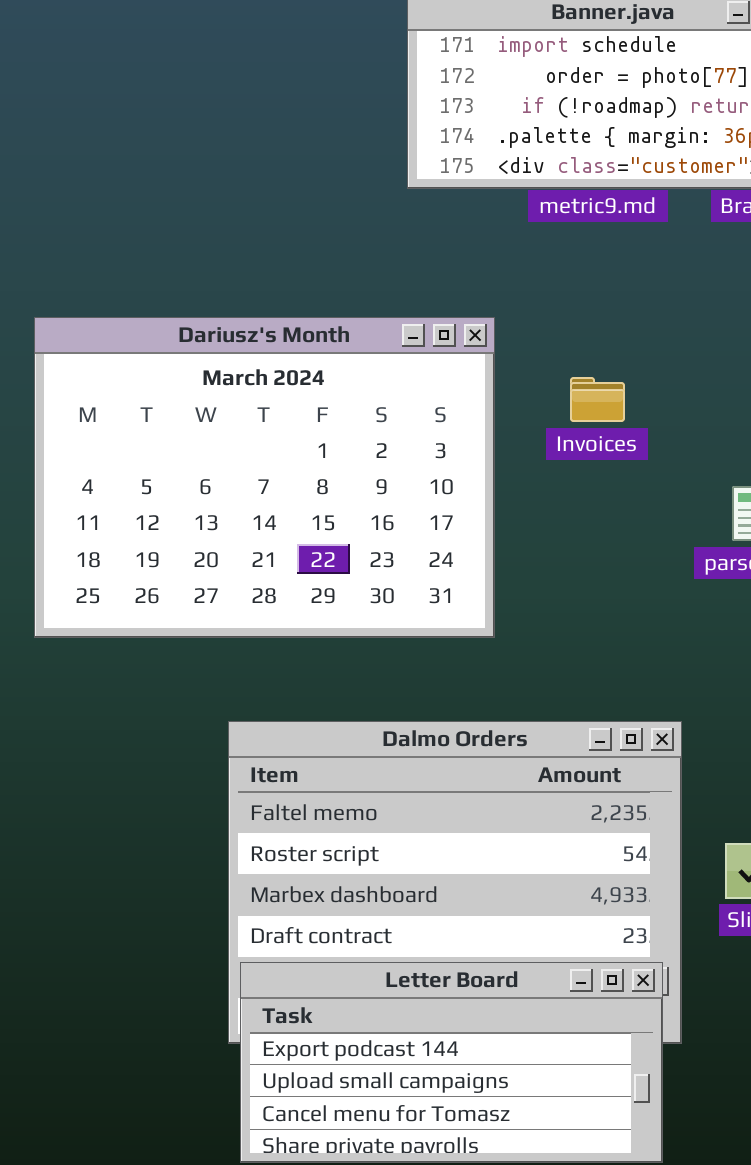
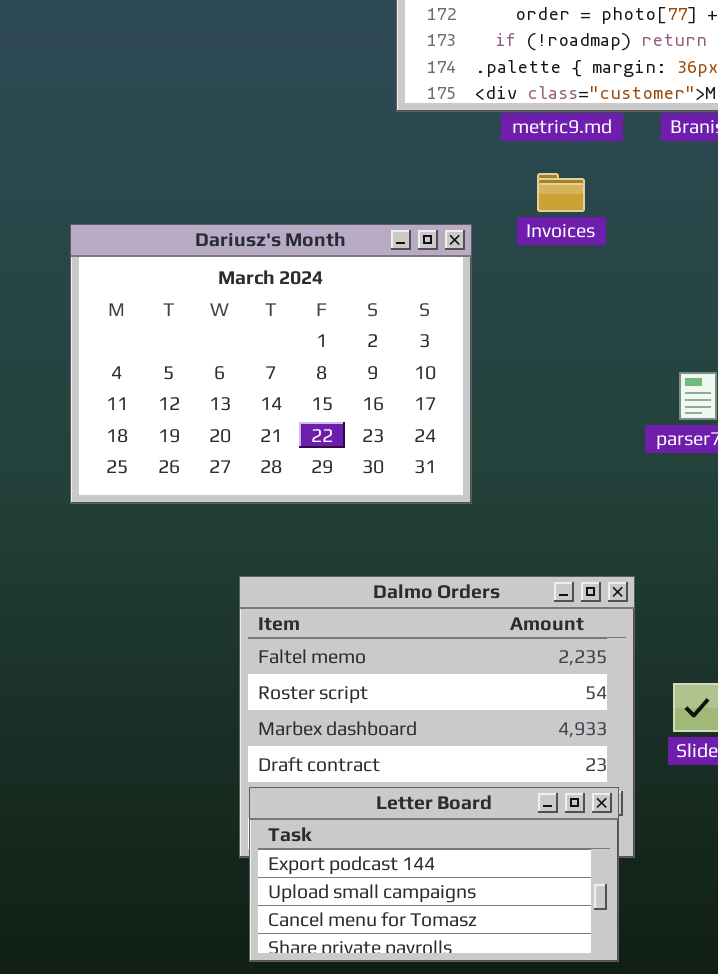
Invoices: [570,377,625,422] -> [537,173,585,212], moved

